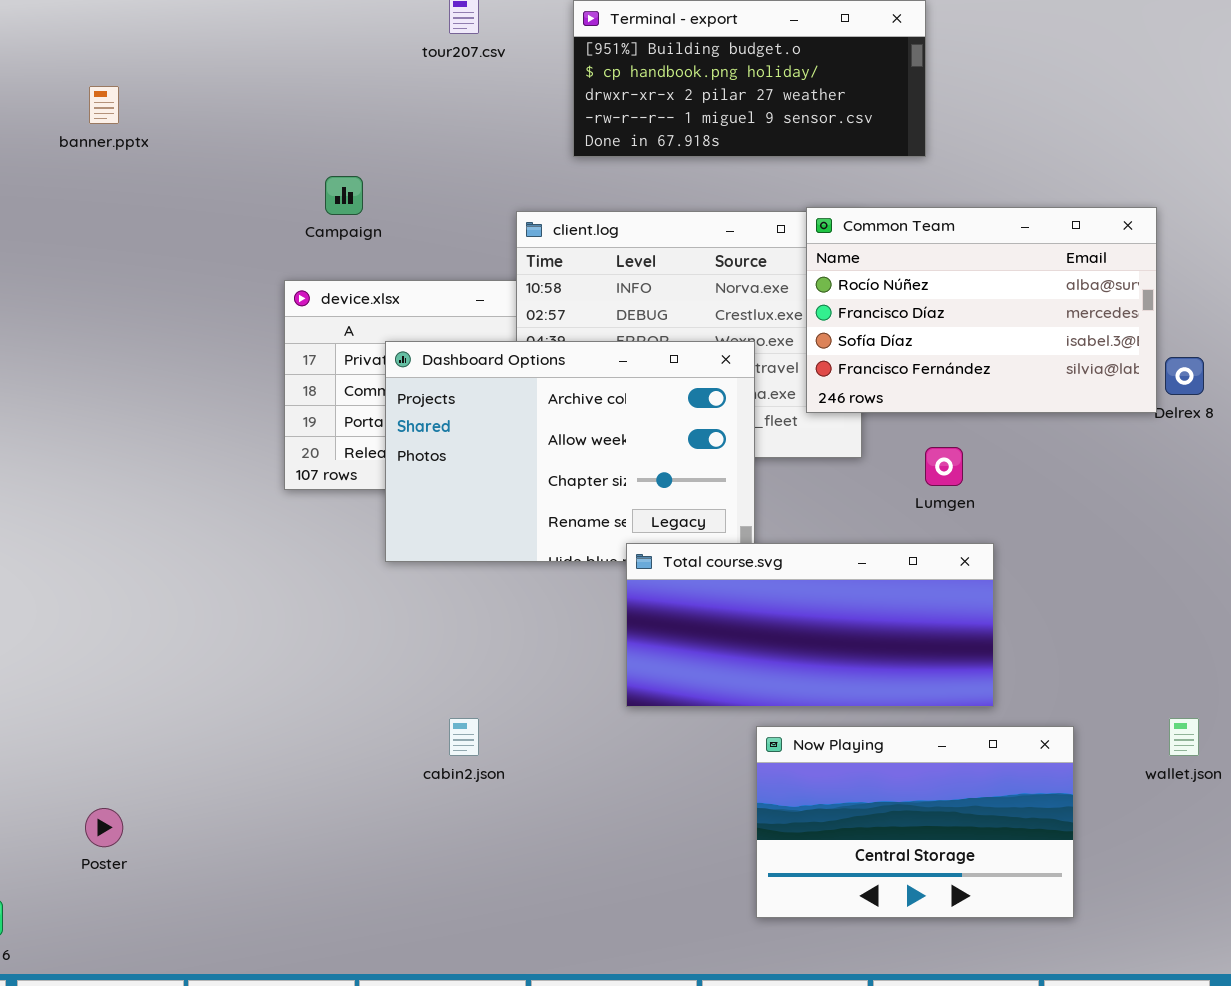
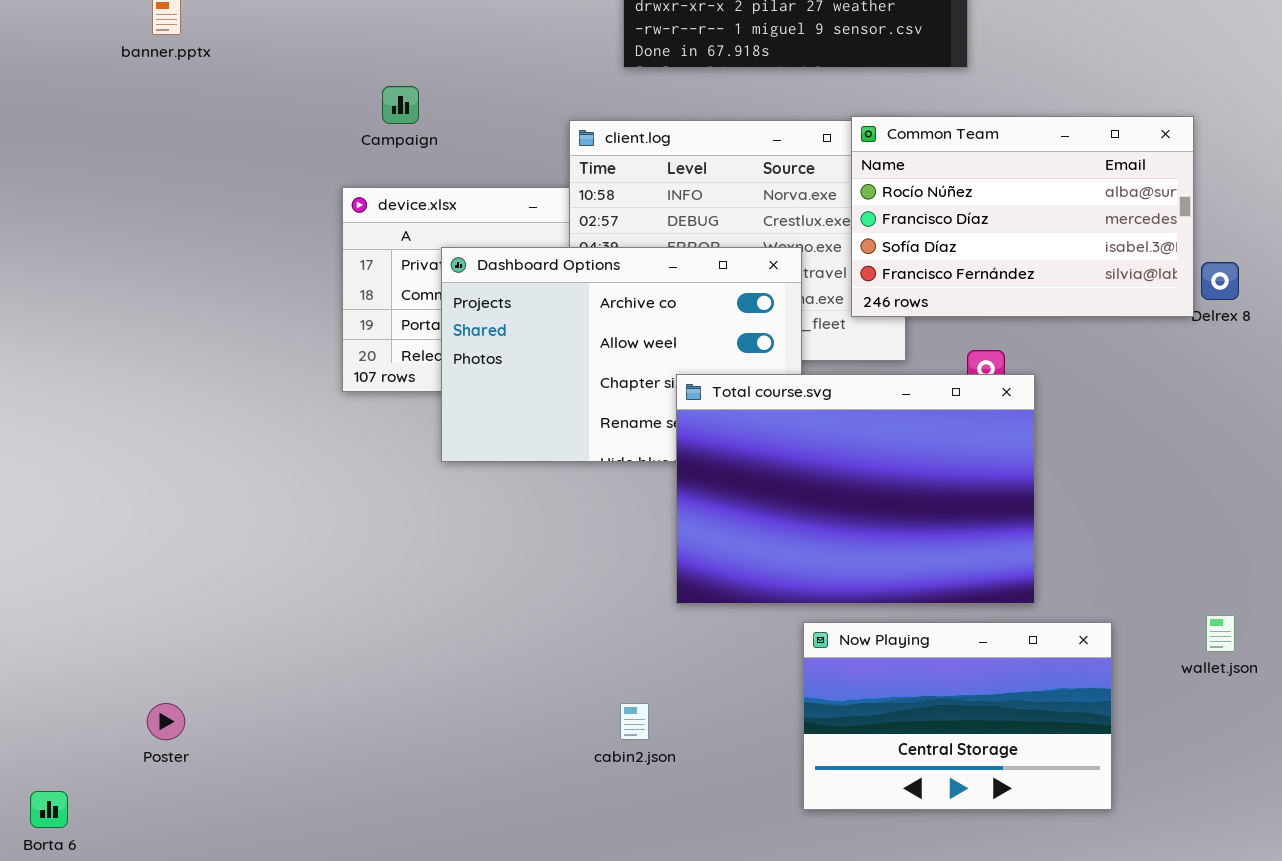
Total course.svg: [626,543,994,707] -> [676,374,1035,604], resized
cabin2.json: [449,718,479,756] -> [620,703,649,740], moved

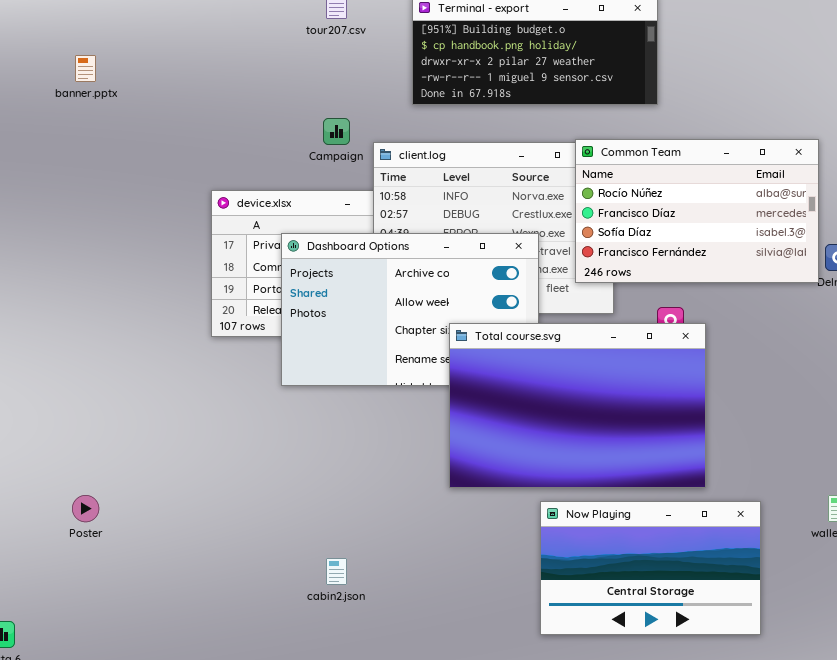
Campaign: [382,86,419,124] -> [323,118,350,145], moved
Poster: [147,703,185,740] -> [72,495,99,522], moved
cabin2.json: [620,703,649,740] -> [326,558,347,585], moved

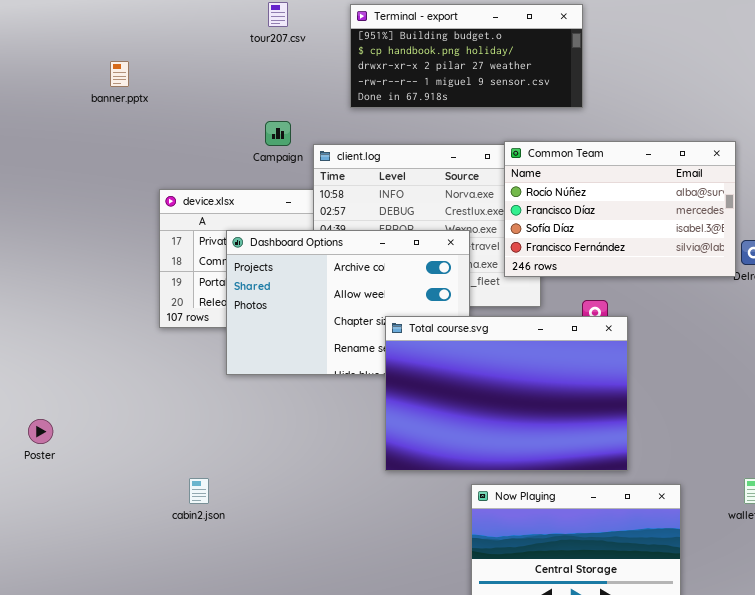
banner.pptx: [75,55,96,82] -> [110,61,129,87], moved
Poster: [72,495,99,522] -> [28,419,53,444], moved
cabin2.json: [326,558,347,585] -> [189,478,209,504], moved

